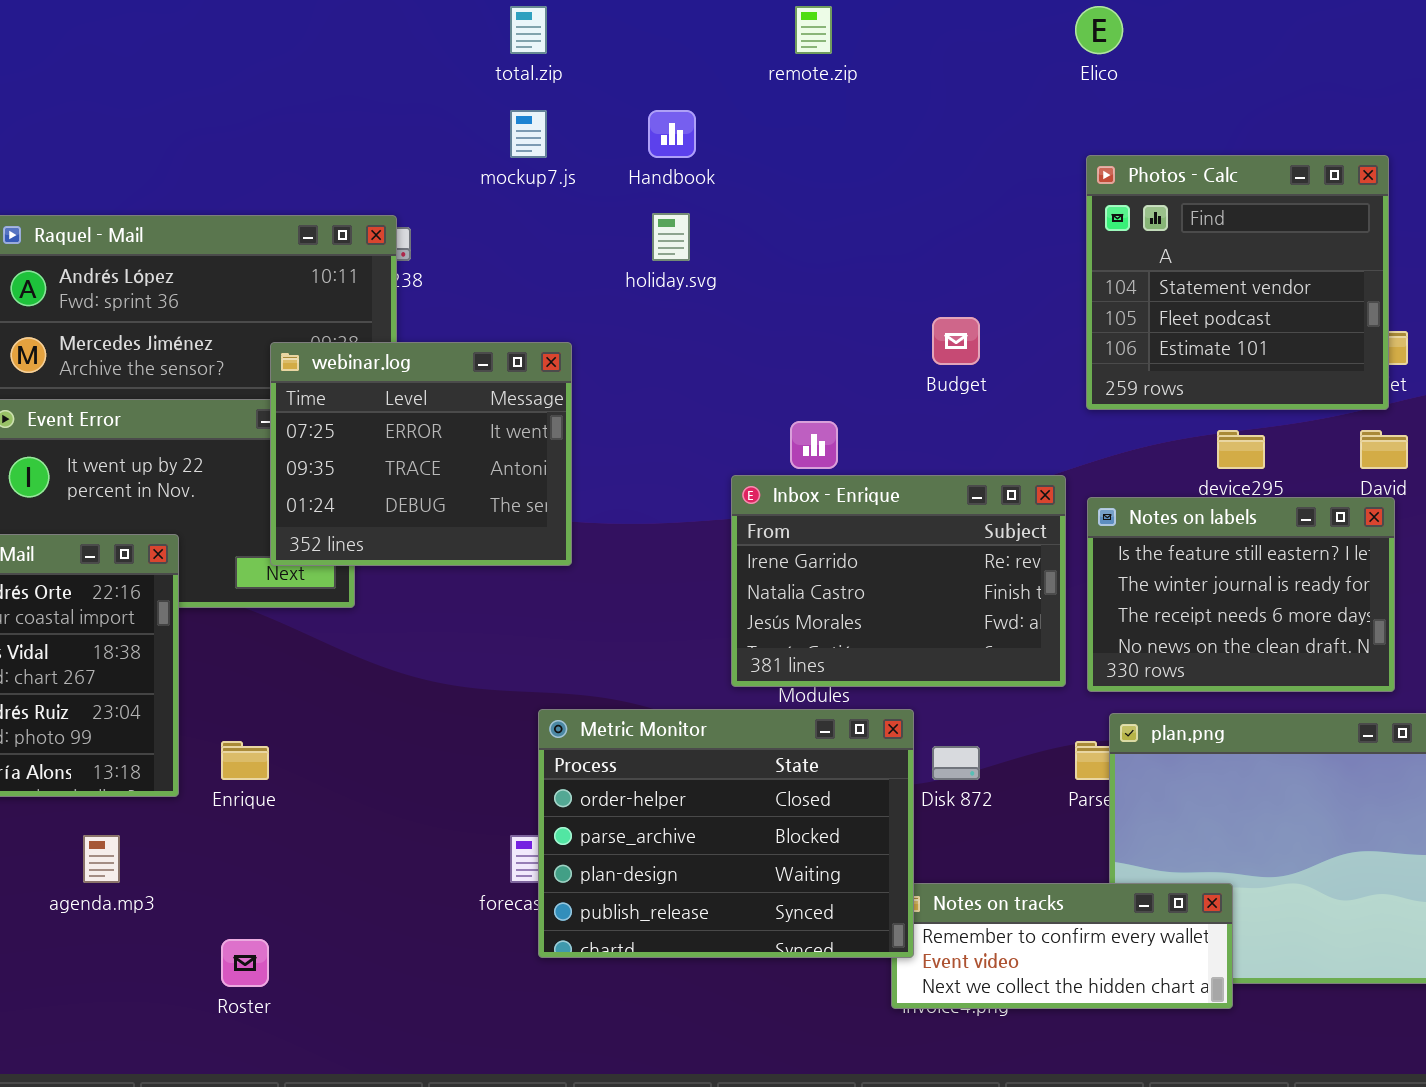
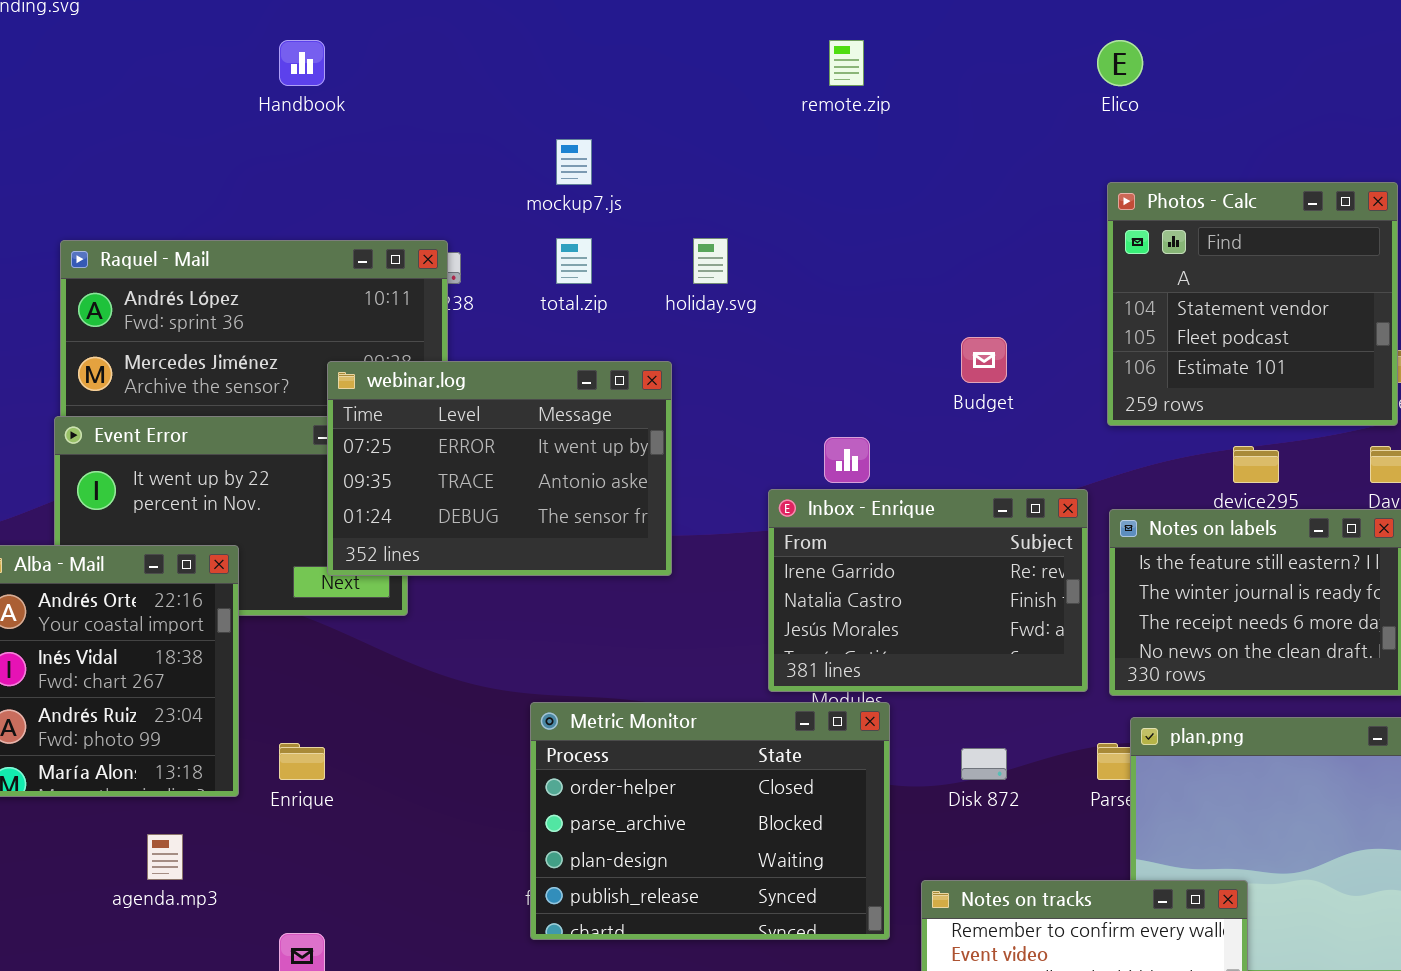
total.zip: [510,6,547,54] -> [556,238,592,284], moved
Handbook: [648,110,696,158] -> [279,40,325,86], moved
webinar.log: [270,342,572,566] -> [327,361,672,576], resized
Metric Monitor: [538,709,914,958] -> [530,702,890,940], moved

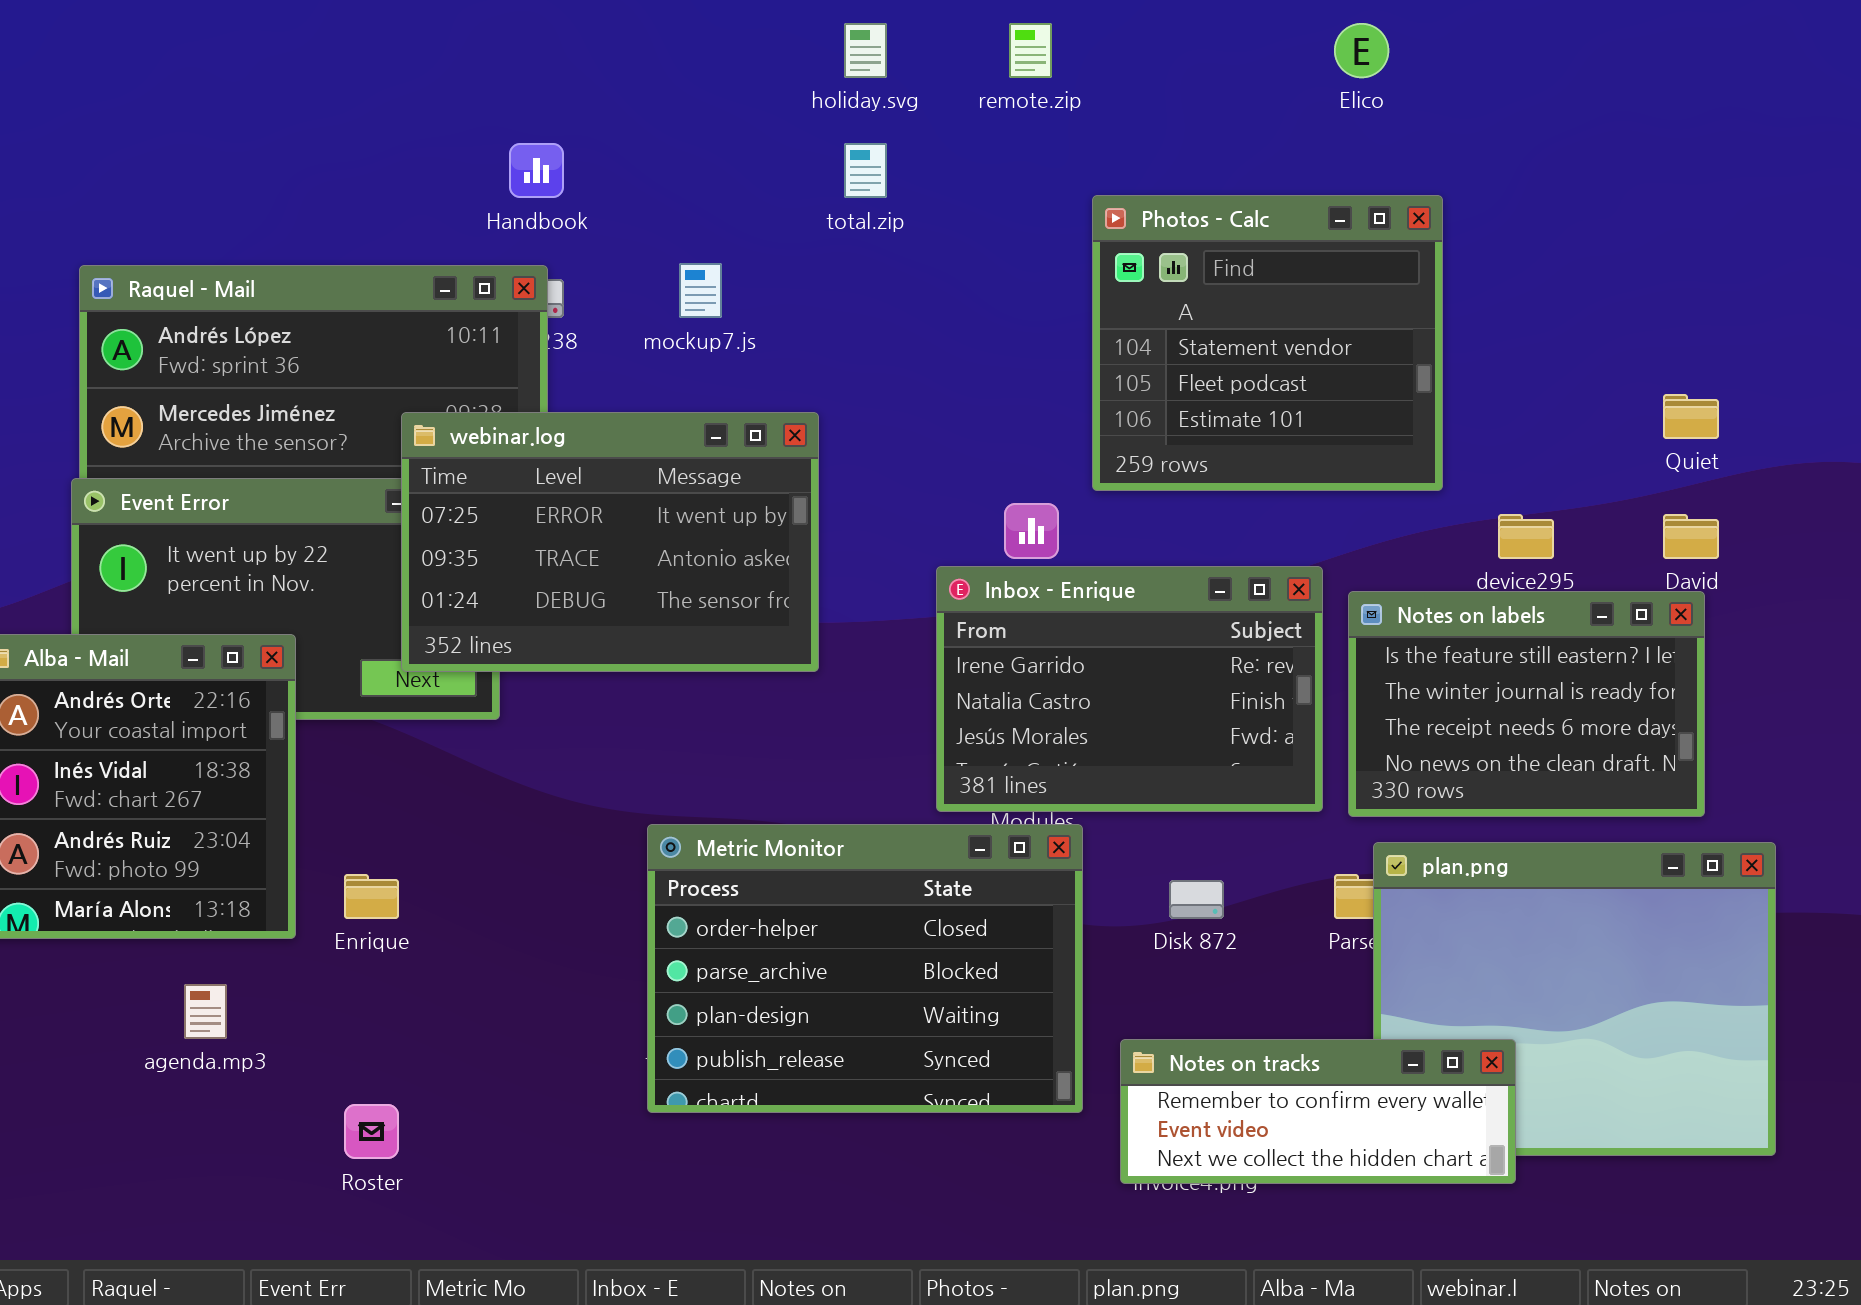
Handbook: [279,40,325,86] -> [509,143,564,198], moved
mockup7.js: [556,139,592,185] -> [679,263,722,318], moved
Photos - Calc: [1107,182,1398,426] -> [1092,195,1443,491], moved
total.zip: [556,238,592,284] -> [844,143,887,198], moved
holiday.svg: [693,238,728,284] -> [844,23,887,78], moved

